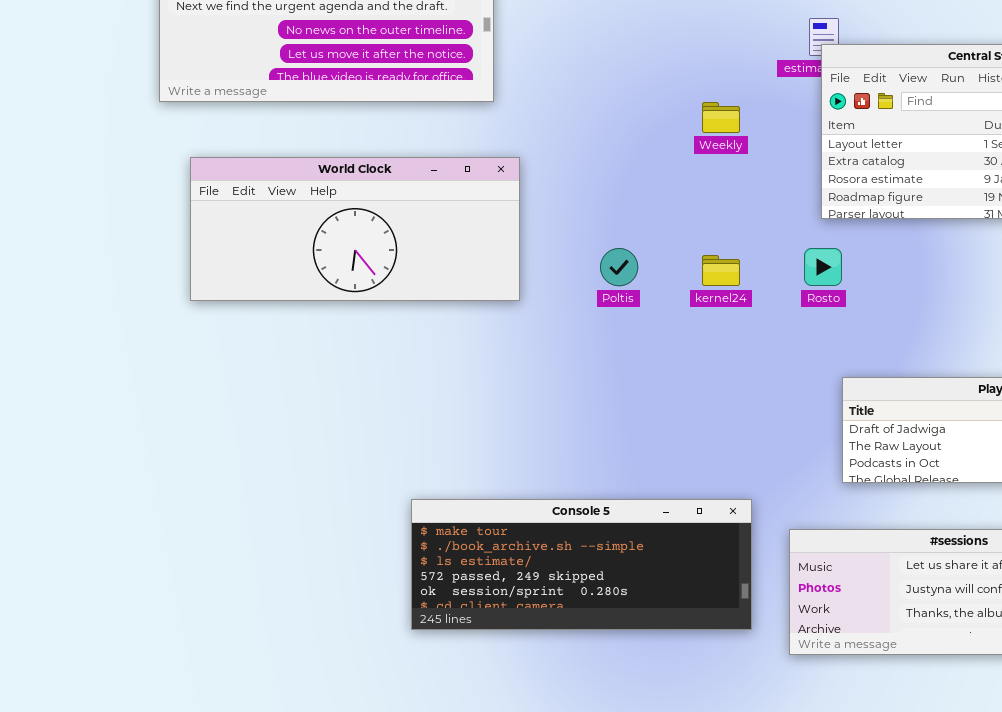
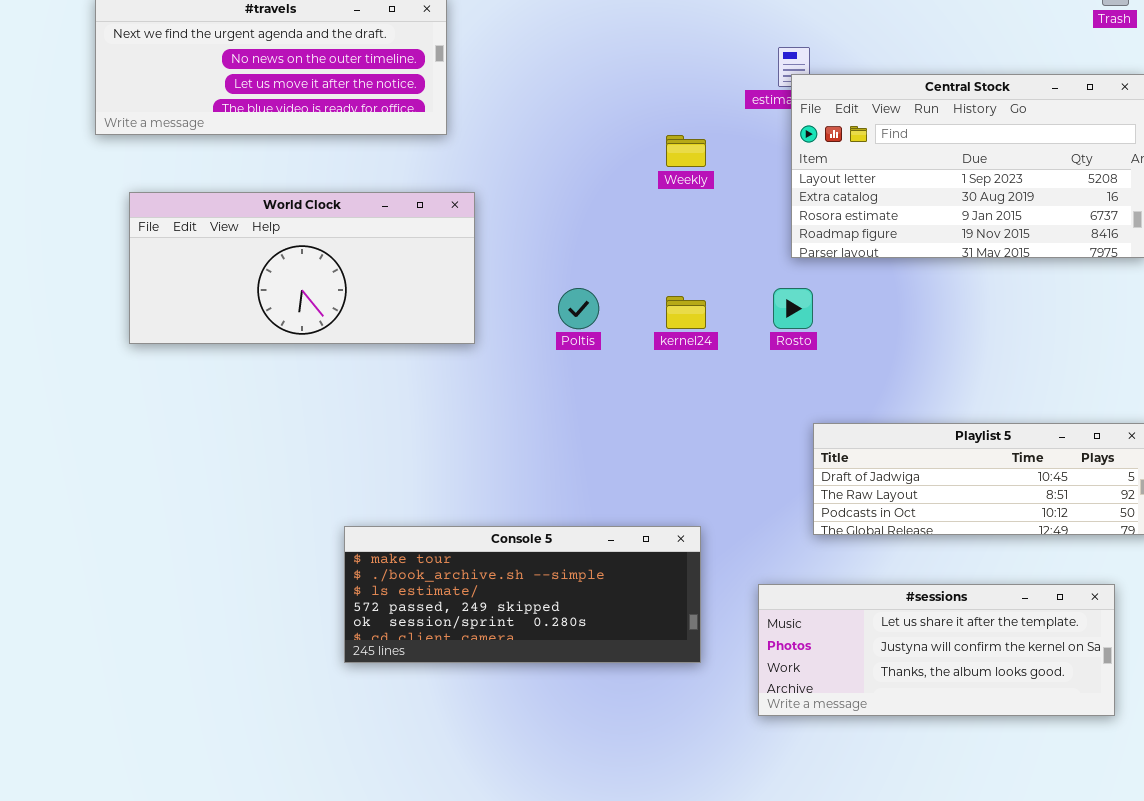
Console 5: [411,499,752,630] -> [344,526,701,663], moved

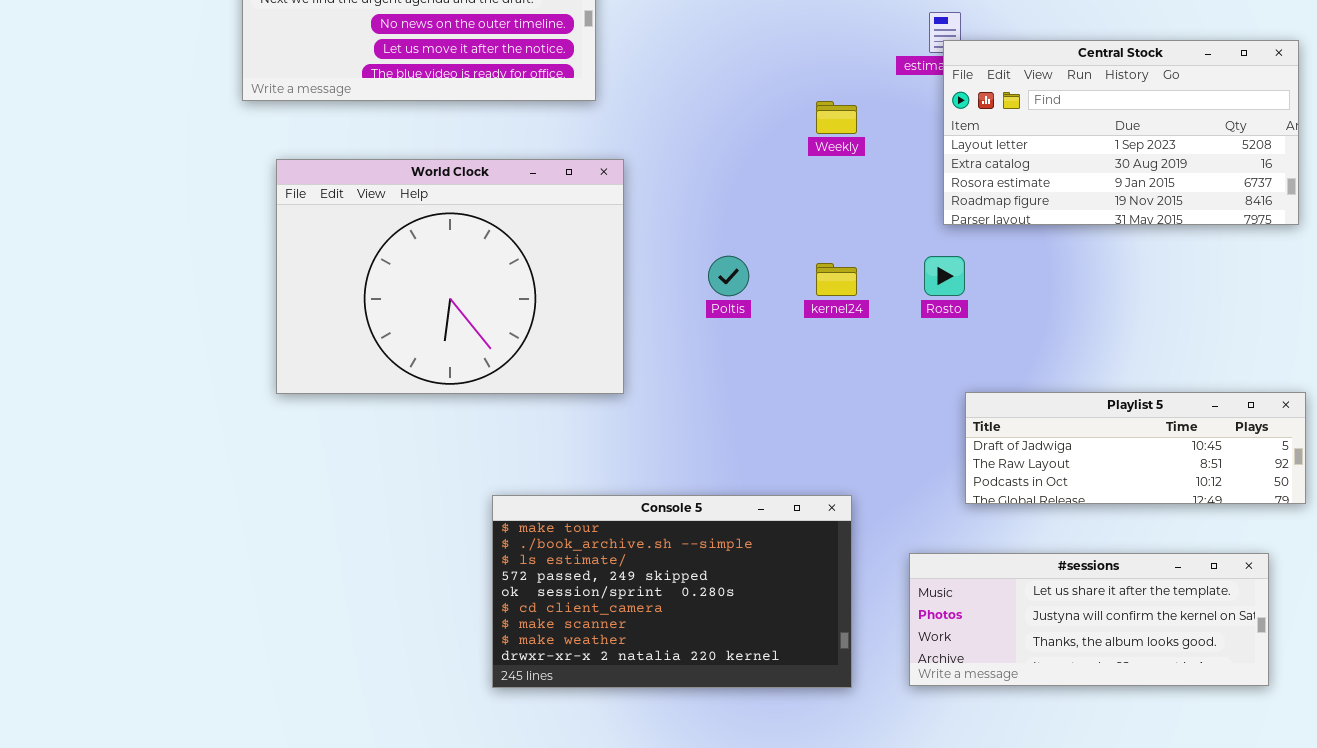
World Clock: [129,192,475,344] -> [276,159,624,394], resized
Console 5: [344,526,701,663] -> [492,495,852,688], resized

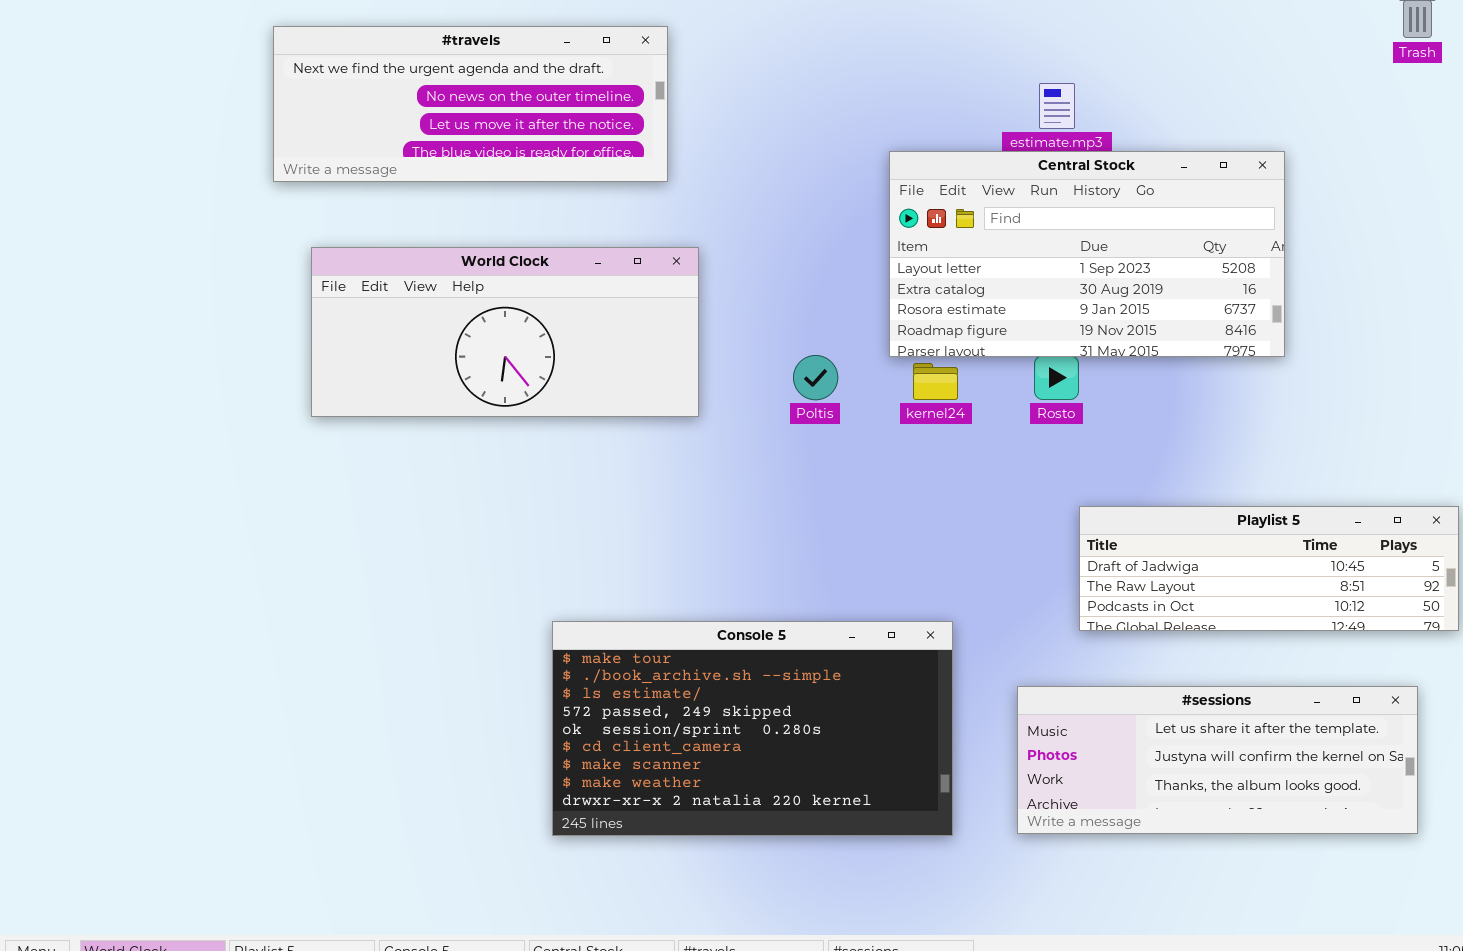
Central Stock: [943,40,1299,225] -> [889,151,1285,357], moved
World Clock: [276,159,624,394] -> [311,247,699,417], resized

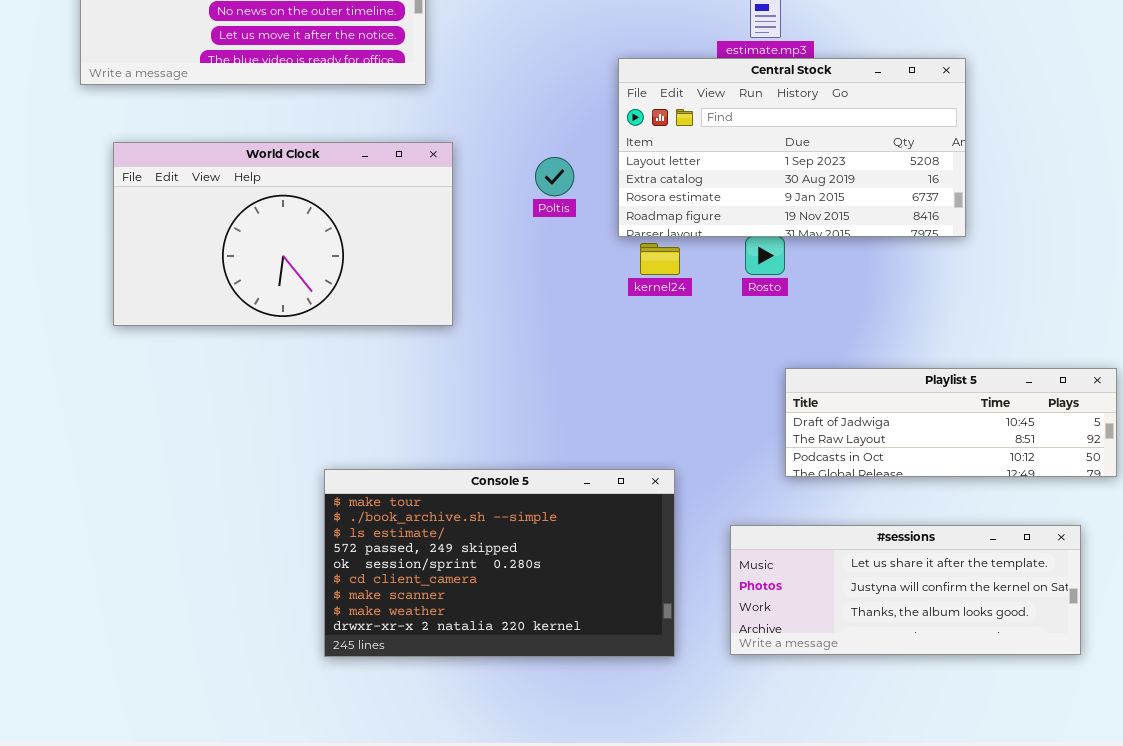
World Clock: [311,247,699,417] -> [113,142,453,326], resized
Poltis: [793,355,838,400] -> [535,157,574,196], moved

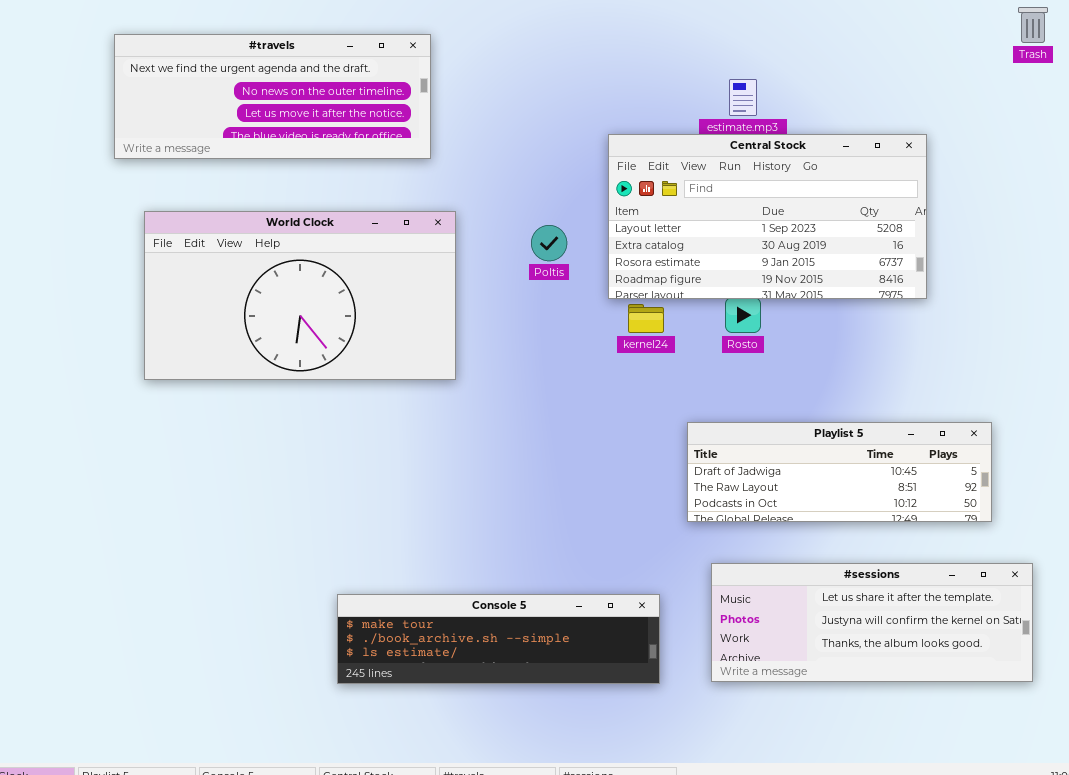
Playlist 5: [785,368,1117,477] -> [687,422,992,522], moved
Console 5: [324,469,675,657] -> [337,594,660,684], resized

